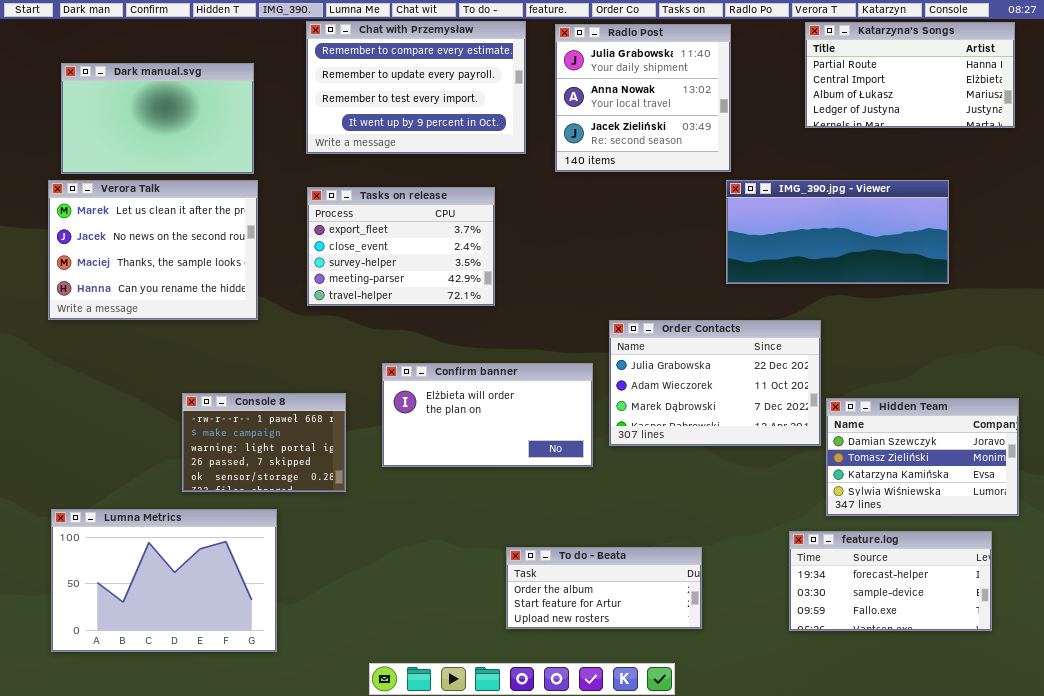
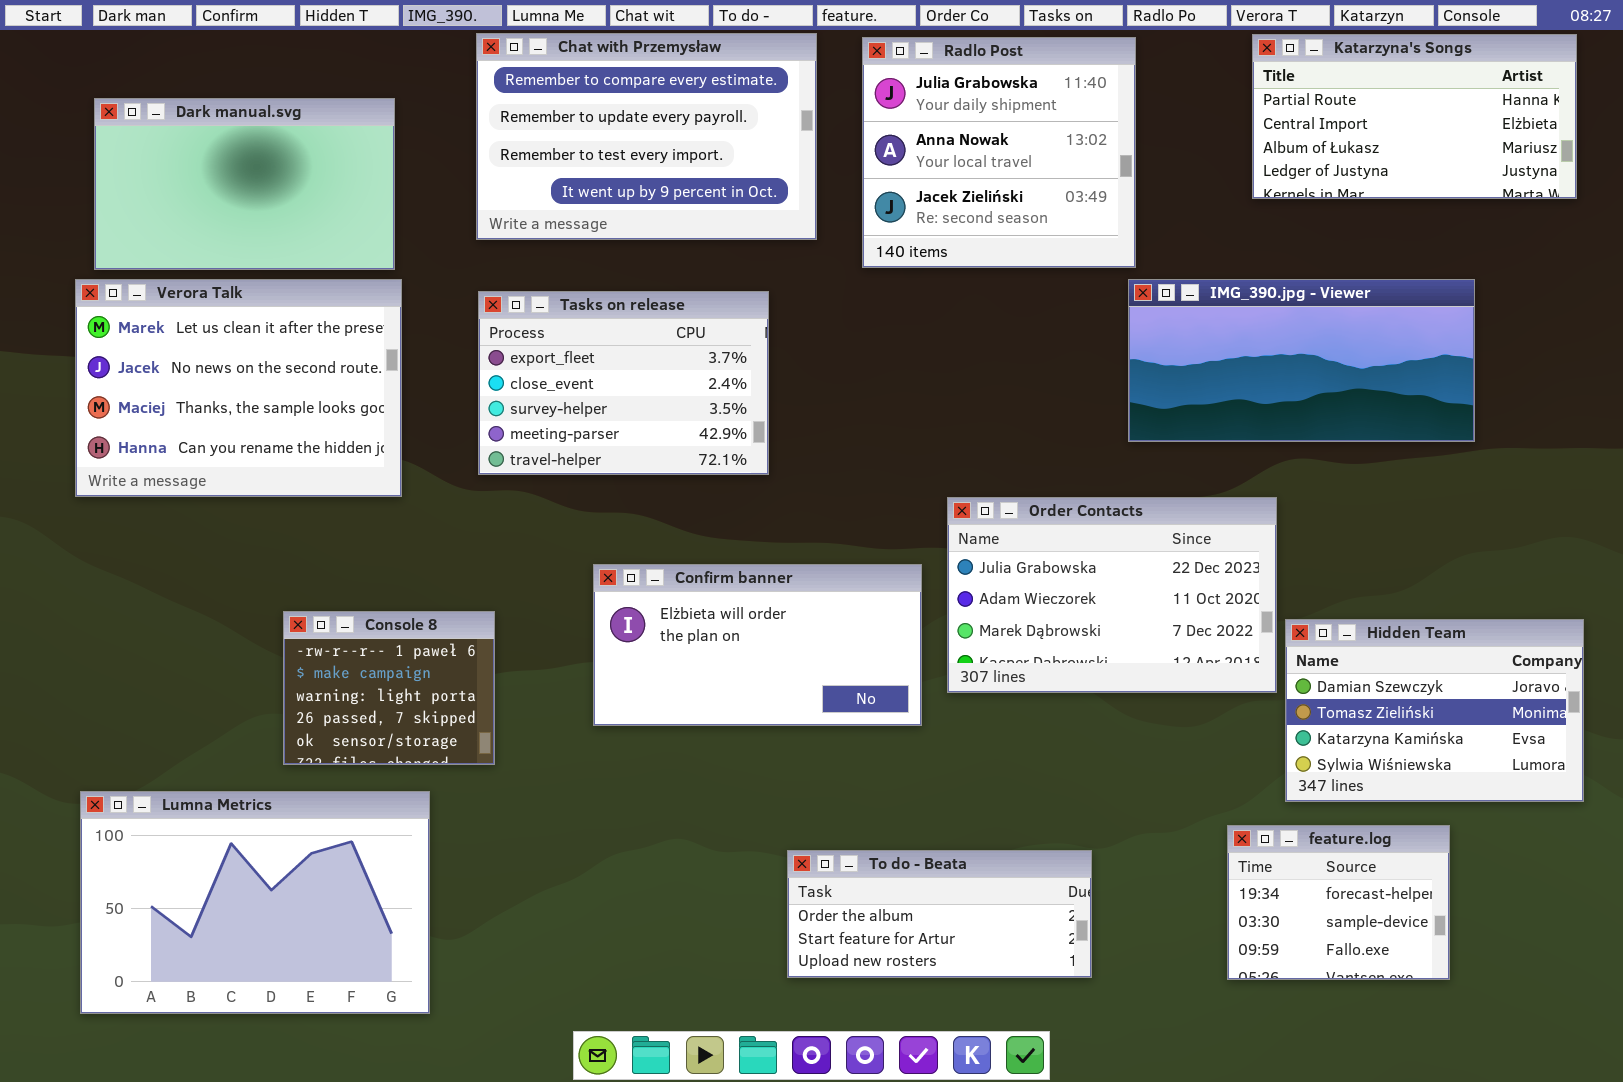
Console 8: [182,393,346,492] -> [283,611,495,765], resized
feature.log: [789,531,992,631] -> [1227,825,1450,980], resized

